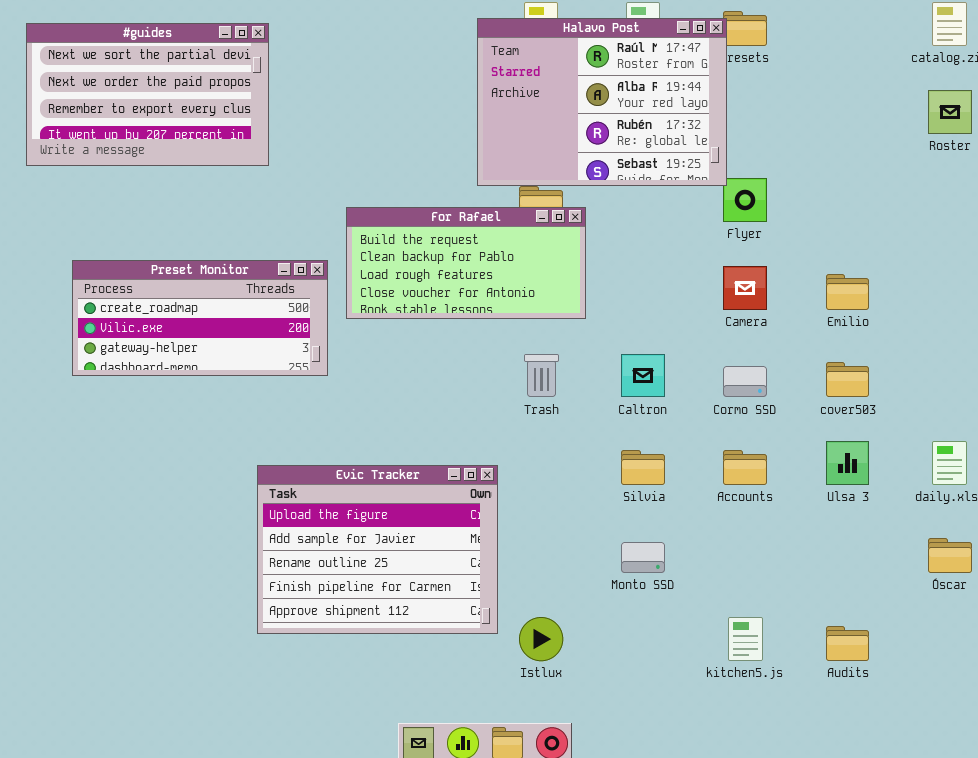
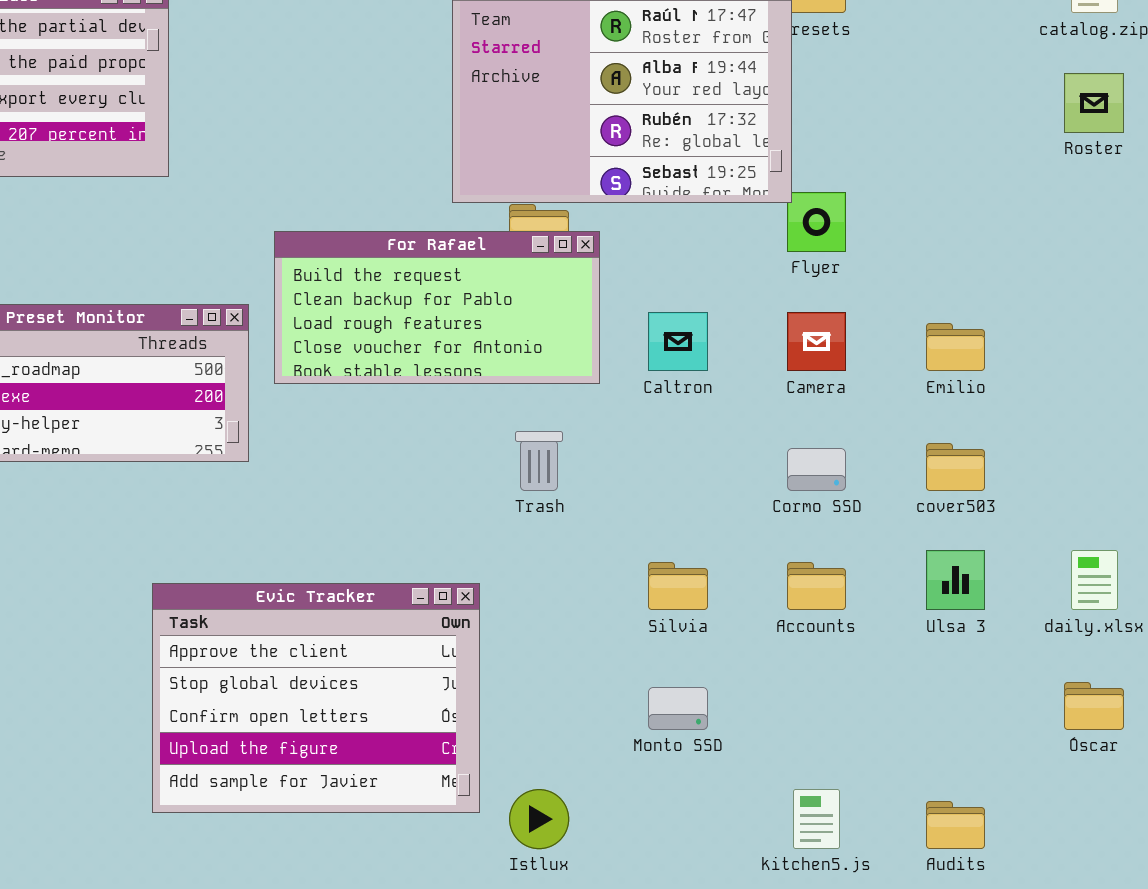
Caltron: [621,354,665,397] -> [648,312,708,371], moved
Evic Tracker: [257,465,498,634] -> [152,583,480,813], scrolled up 3 rows

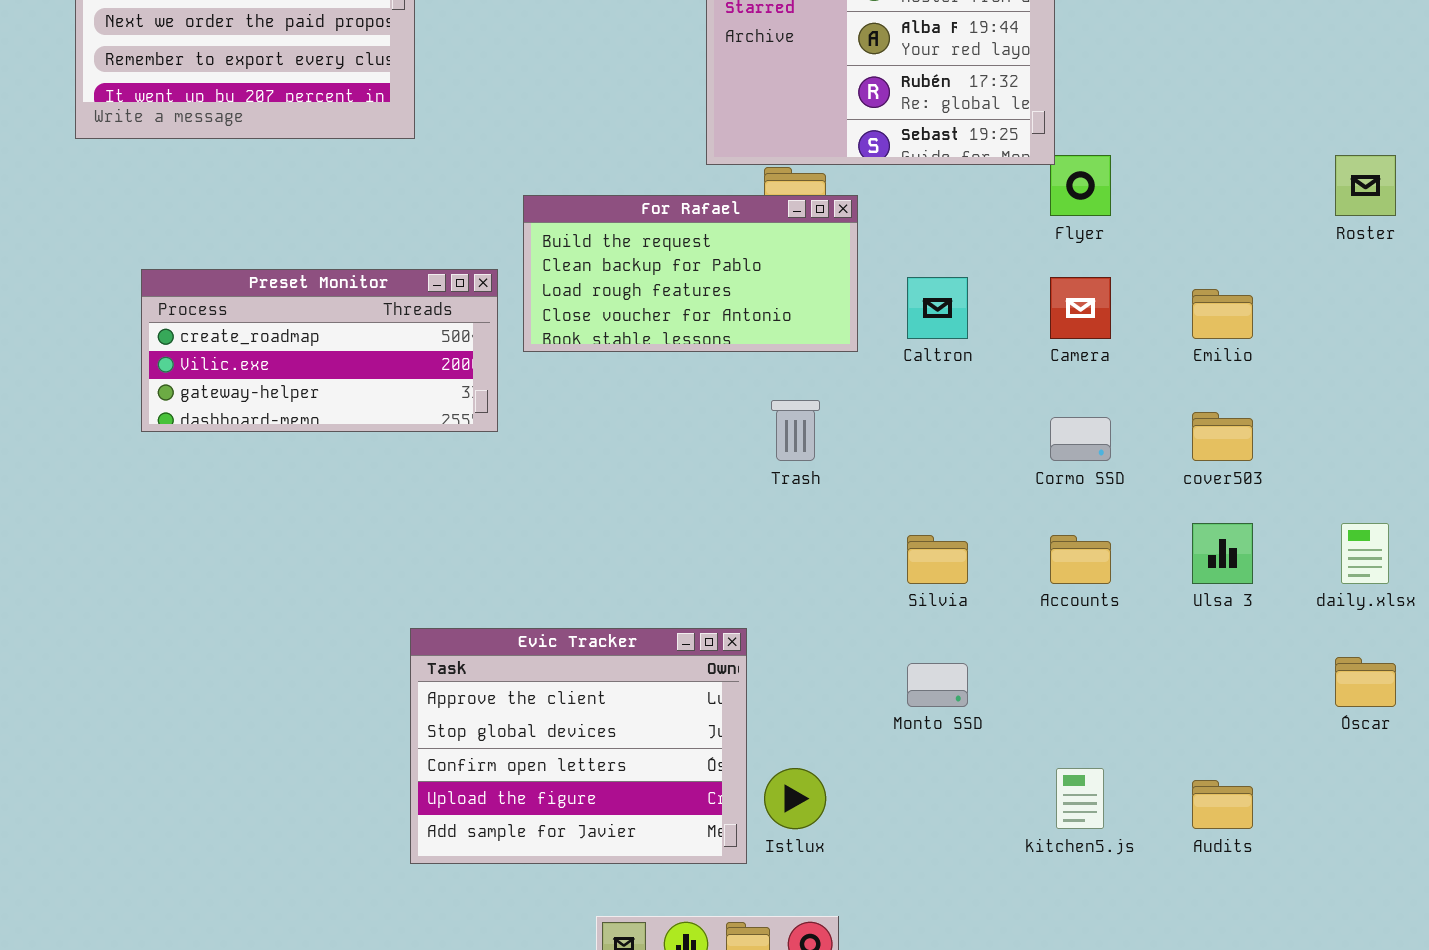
Roster: [1064,73,1124,133] -> [1335,155,1396,216], moved
Evic Tracker: [152,583,480,813] -> [410,628,747,864], moved

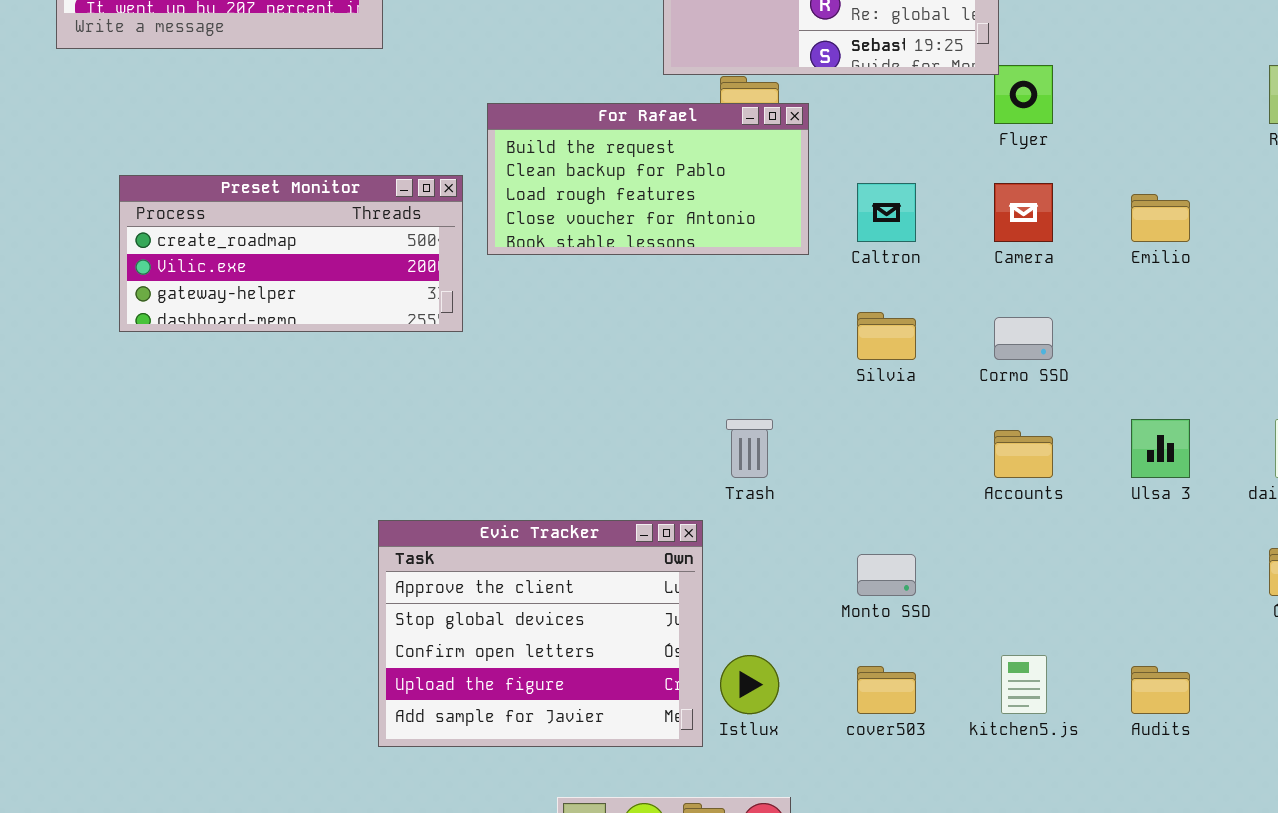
Trash: [771,400,820,461] -> [726,419,773,478], moved
cover503: [1192,412,1253,461] -> [857,666,916,714], moved
Silvia: [907,535,968,584] -> [857,312,916,360], moved

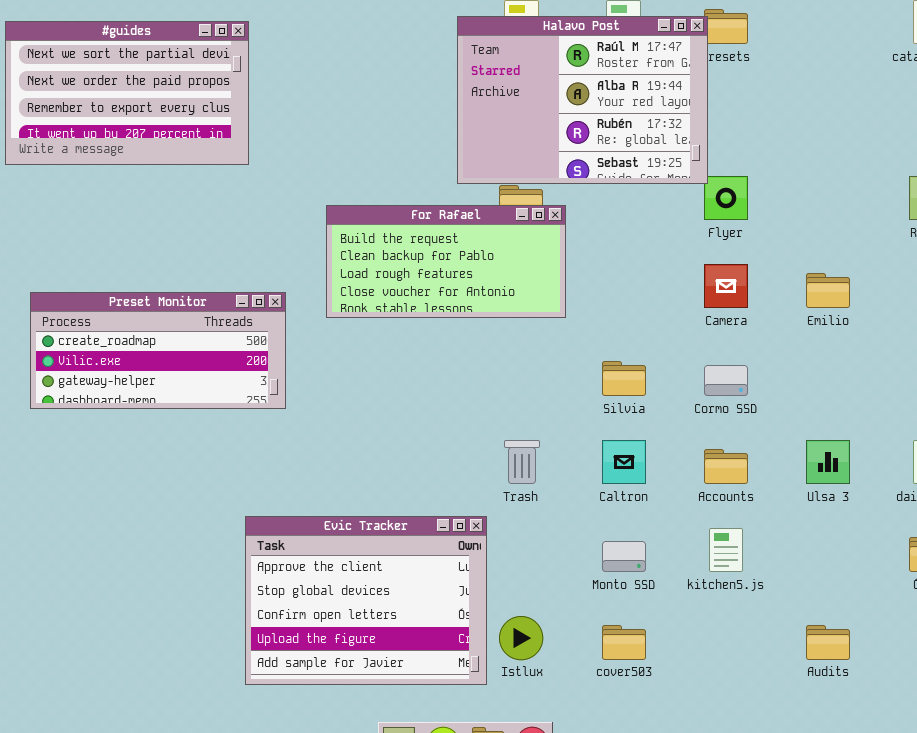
Preset Monitor: [119,175,463,332] -> [30,292,286,409], moved
Caltron: [857,183,916,242] -> [602,440,646,484], moved
kitchen5.js: [1001,655,1047,714] -> [709,528,743,572], moved

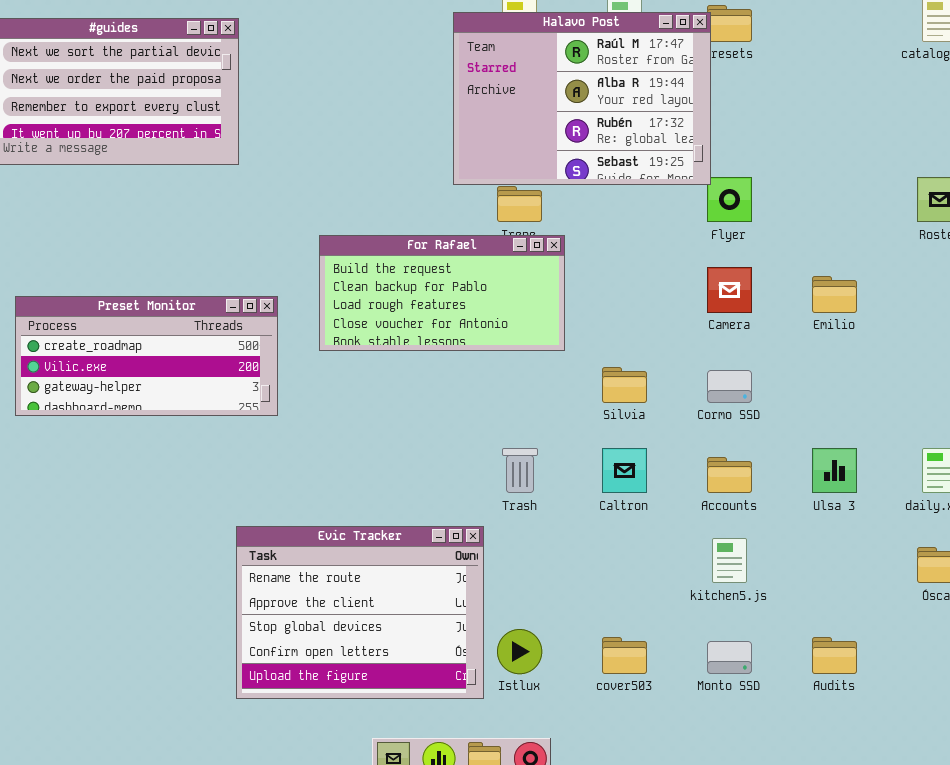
For Rafael: [326,205,566,318] -> [319,235,565,351], moved
Evic Tracker: [245,516,487,685] -> [236,526,484,699], scrolled up 1 row
Monto SSD: [602,541,646,572] -> [707,641,752,674], moved

